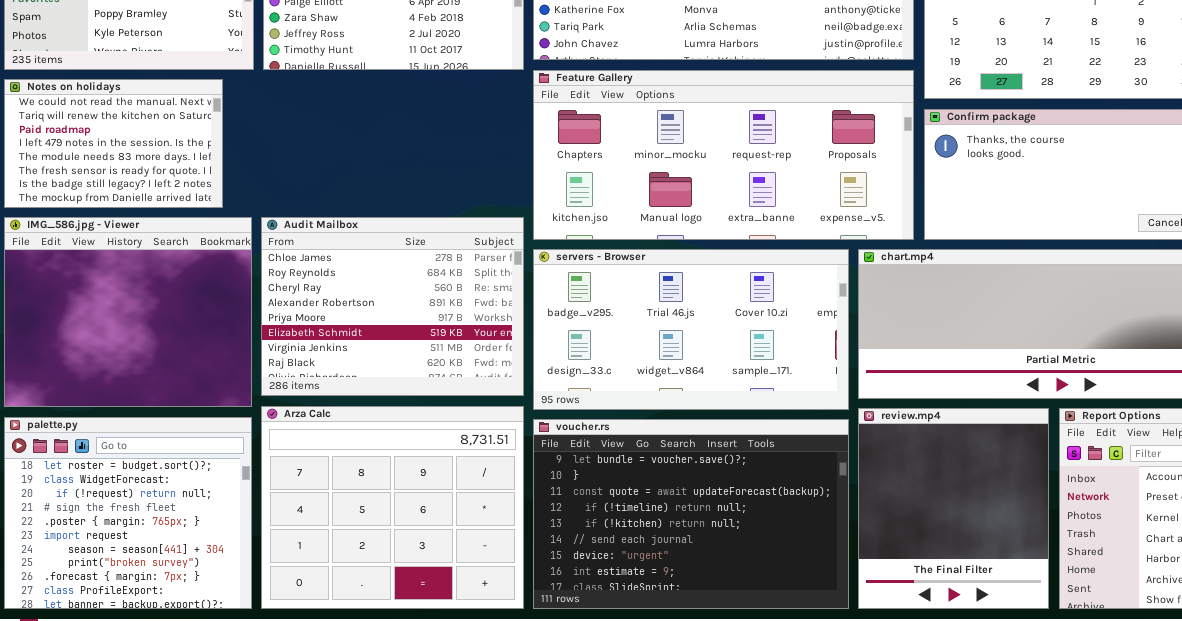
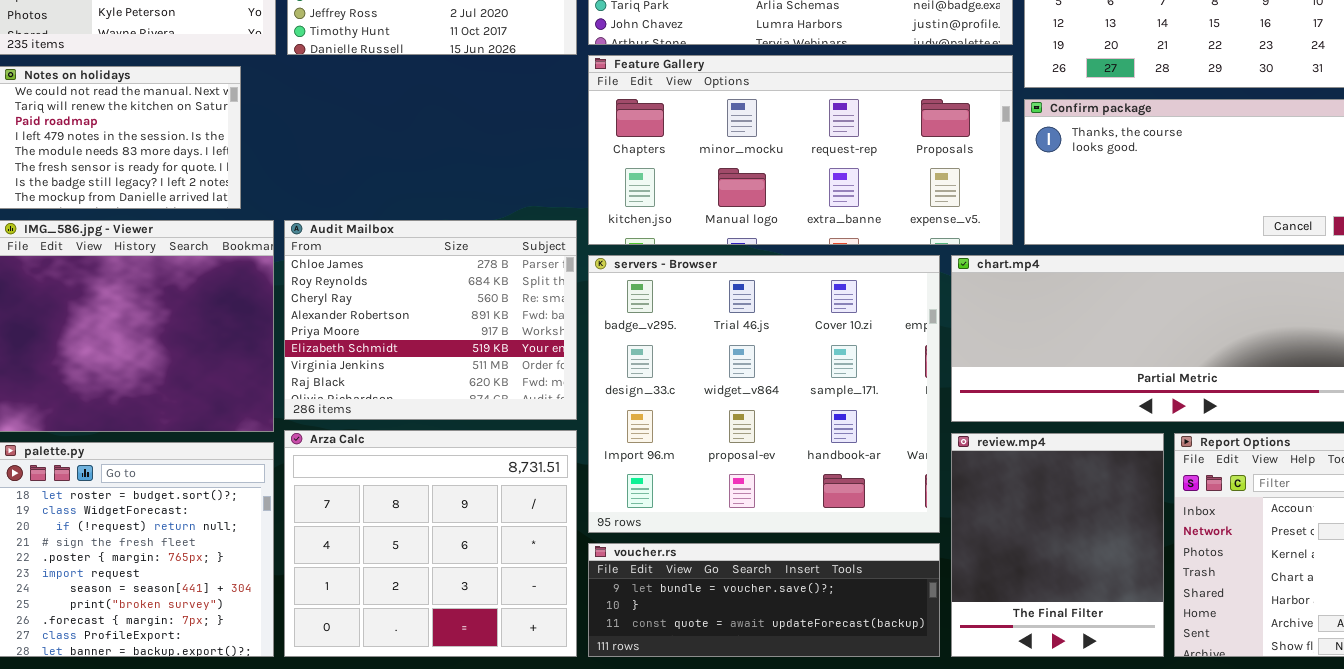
servers - Browser: [533,249,849,410] -> [588,255,940,533], resized
voucher.rs: [533,419,849,609] -> [588,543,940,657], resized

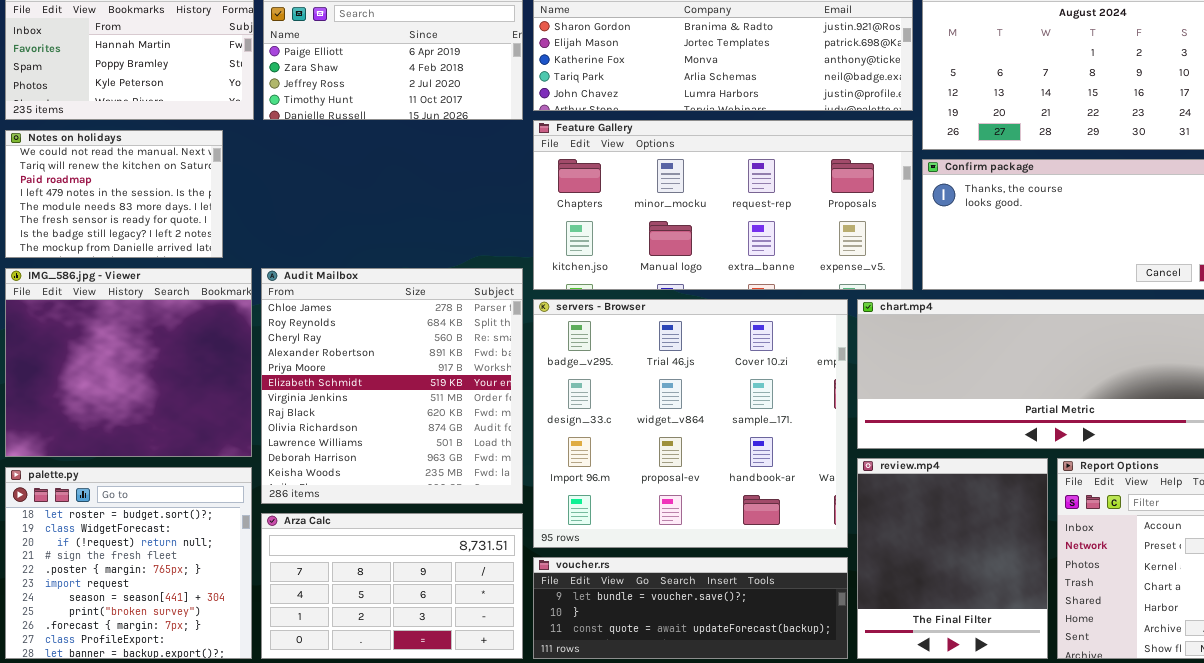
Audit Mailbox: [284,220,577,420] -> [261,268,523,504], resized
Arza Calc: [284,430,577,657] -> [261,513,523,659], resized

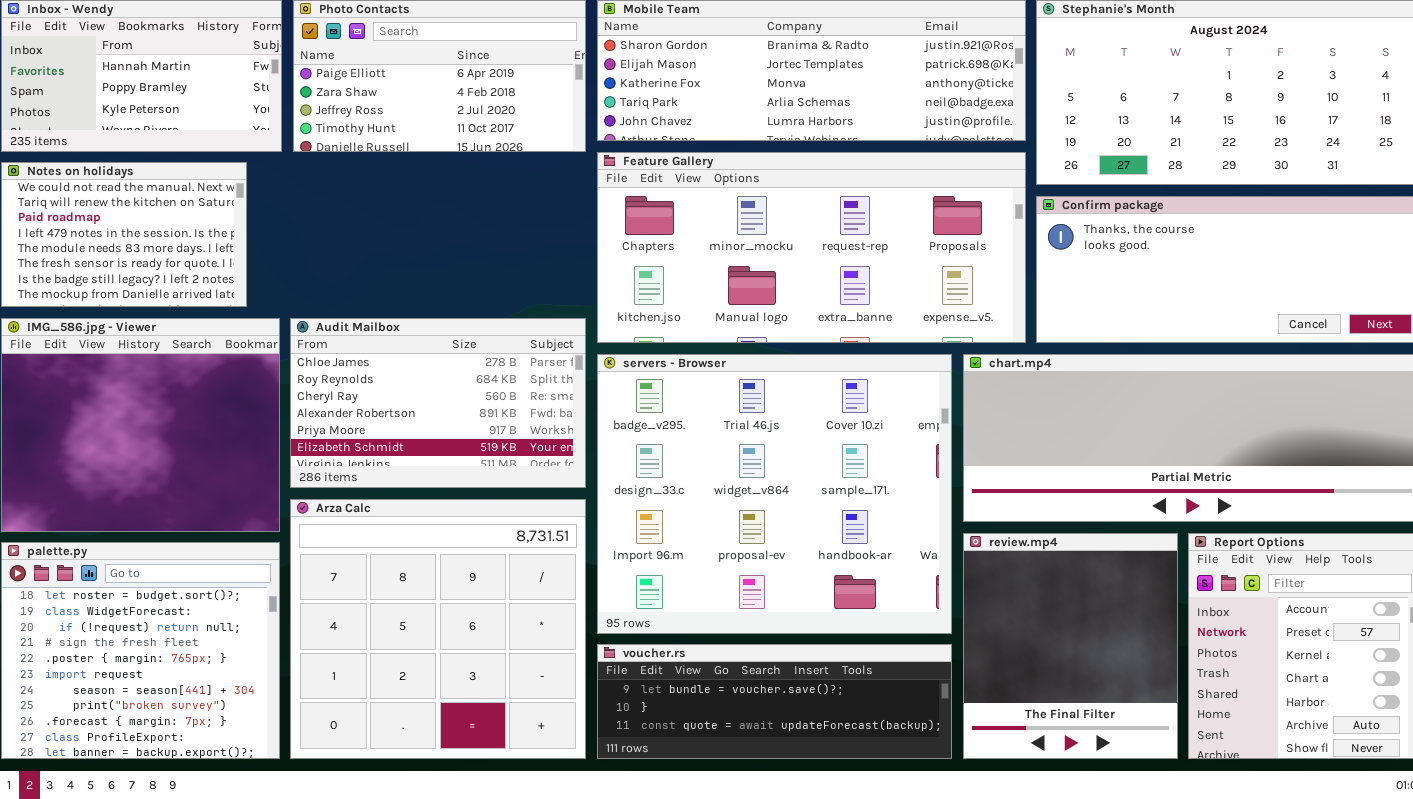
Audit Mailbox: [261,268,523,504] -> [290,318,586,488], resized
Arza Calc: [261,513,523,659] -> [290,499,586,759], resized

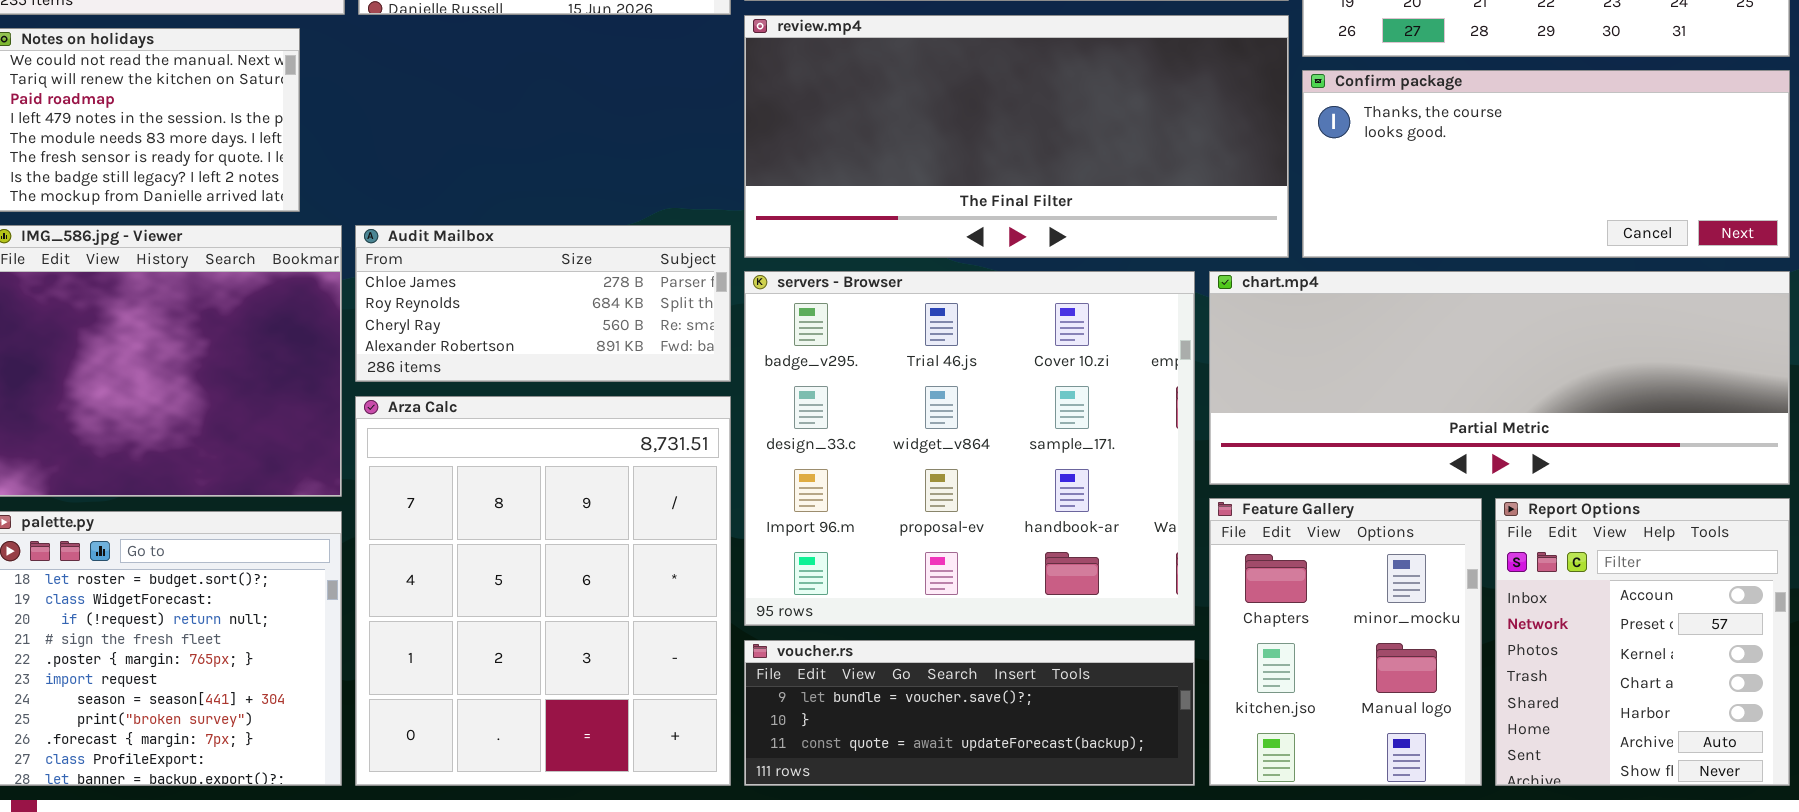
Feature Gallery: [597,152,1026,343] -> [1209,498,1482,786], moved, resized
Audit Mailbox: [290,318,586,488] -> [355,225,731,382], resized
Arza Calc: [290,499,586,759] -> [355,396,731,786], resized
review.mp4: [963,533,1178,759] -> [744,15,1289,258], moved, resized

